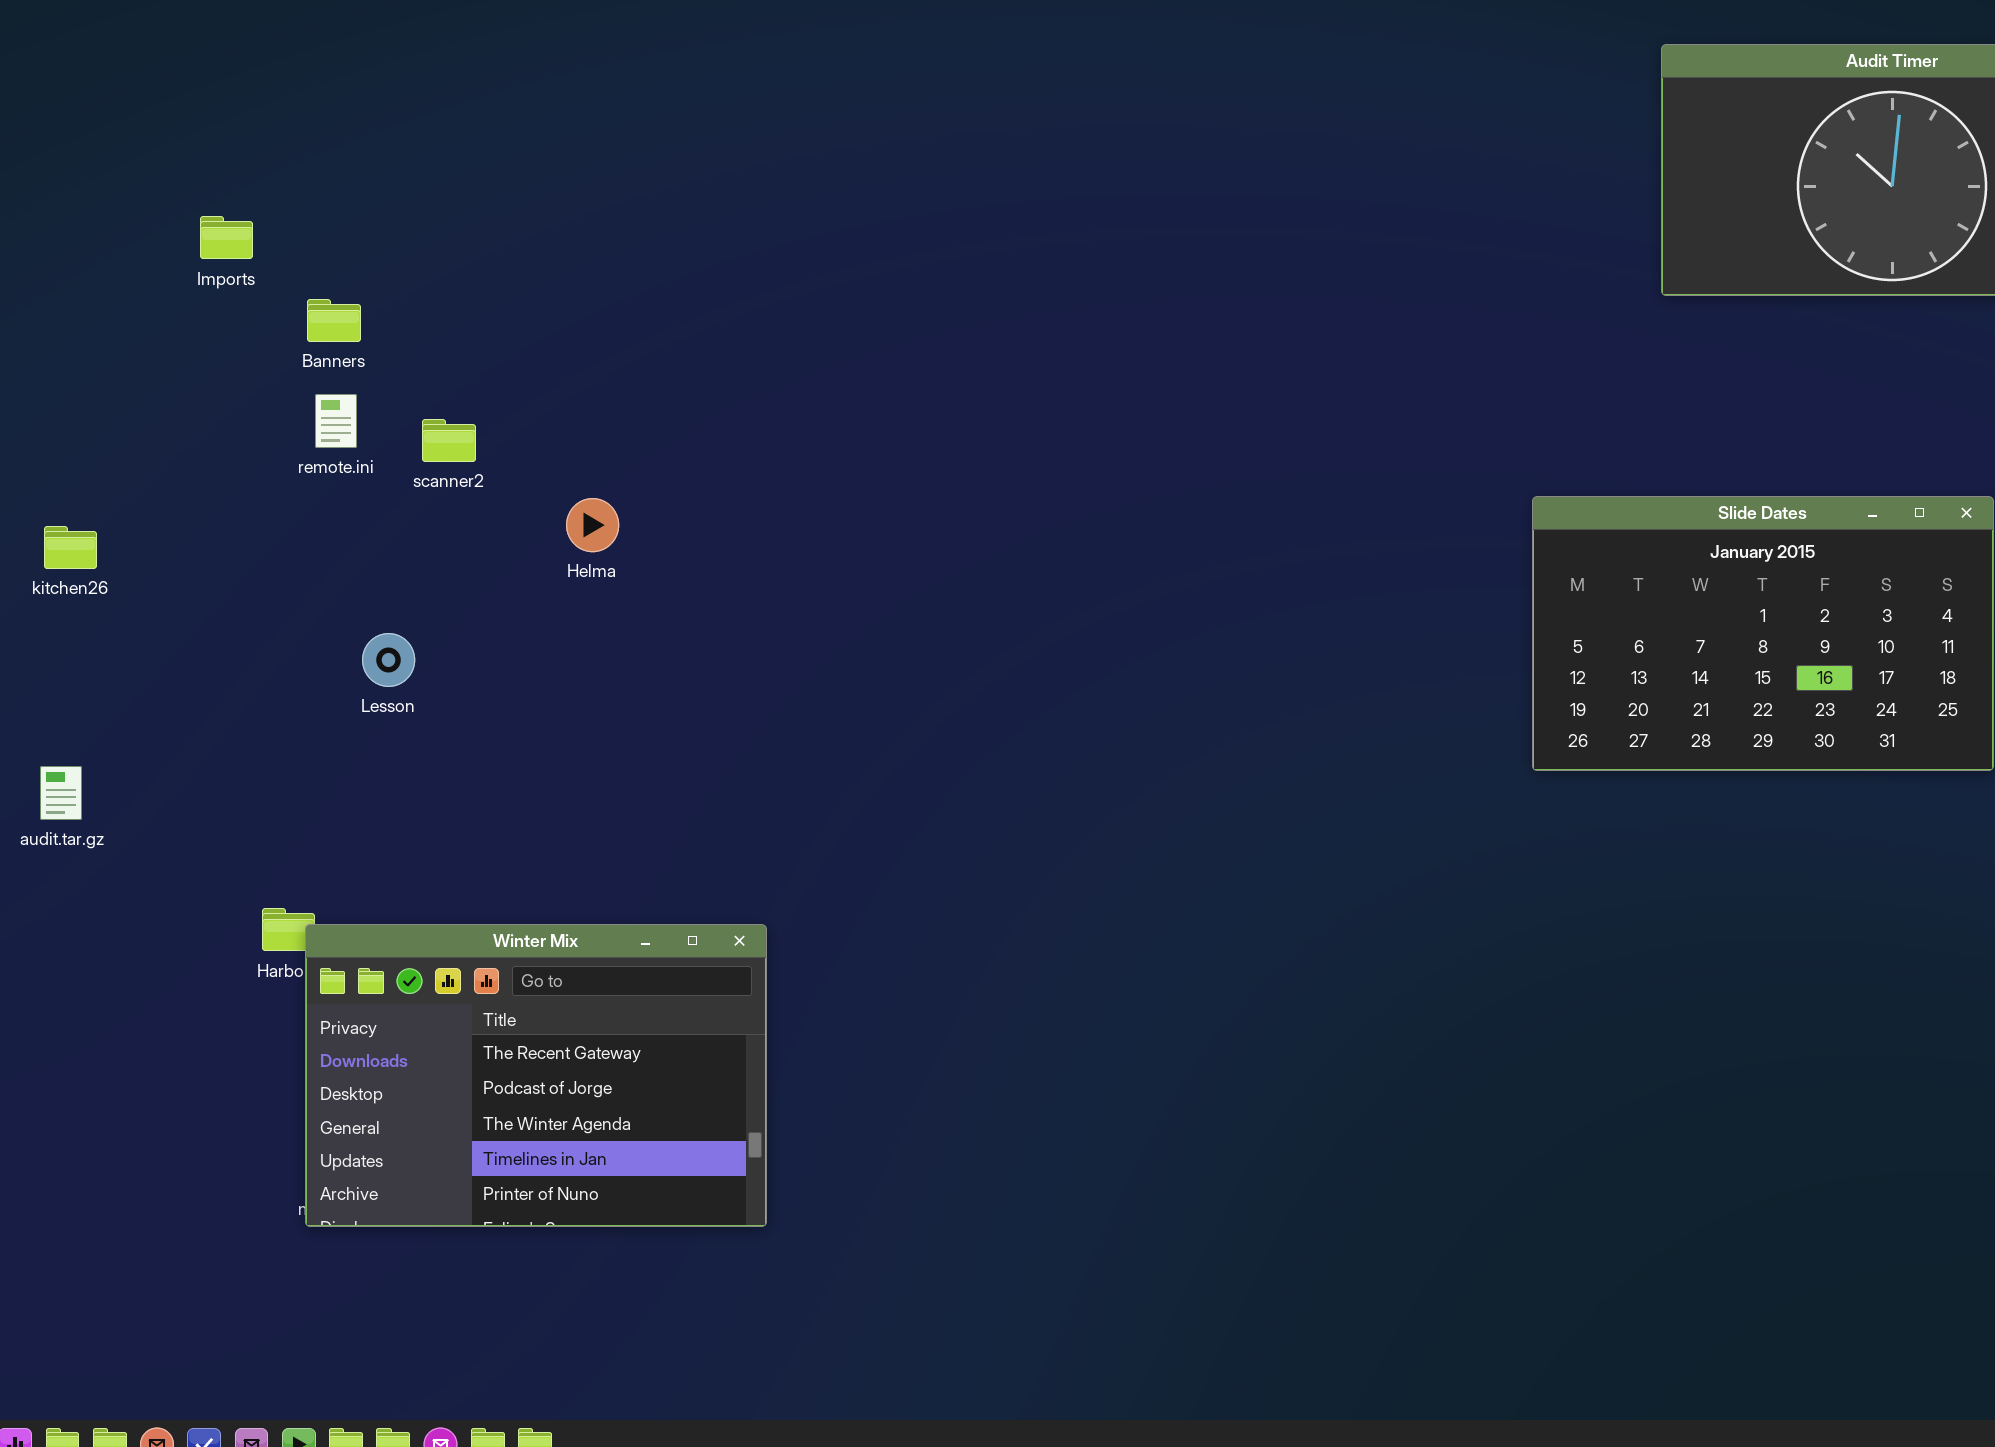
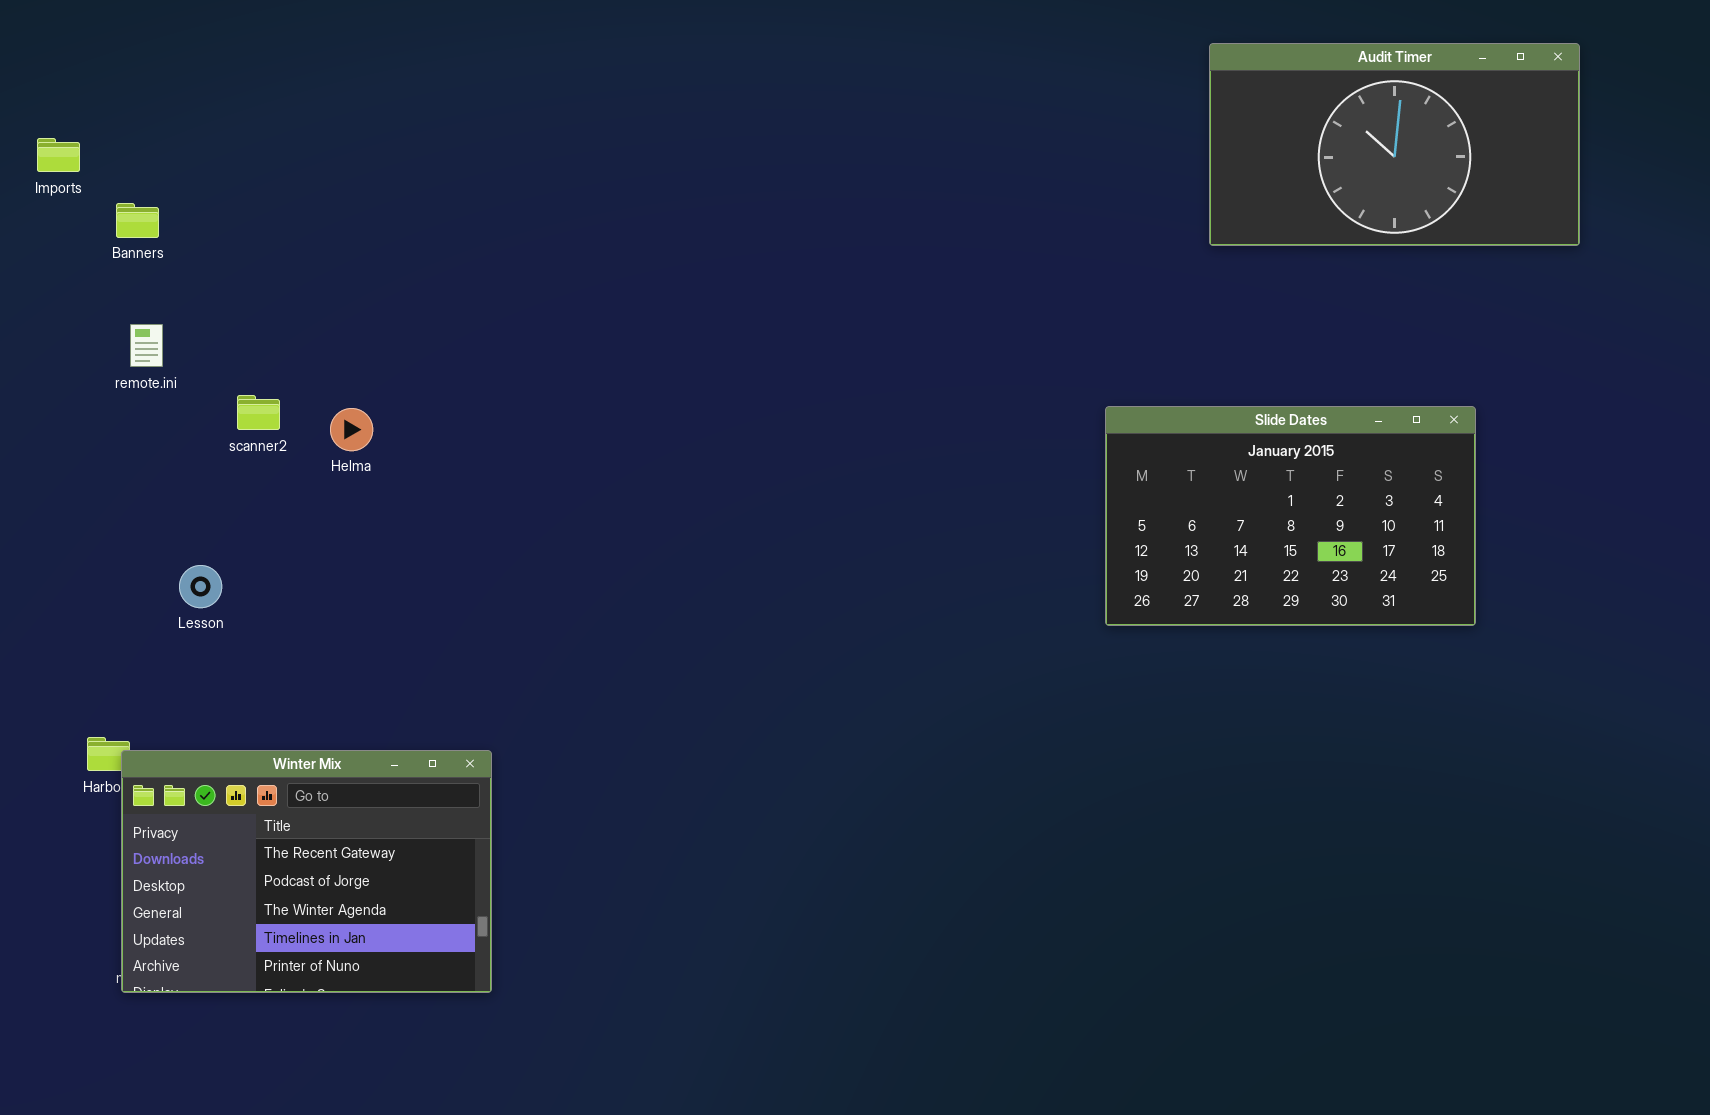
Imports: [200,216,253,259] -> [37,138,80,172], moved
Banners: [307,299,361,342] -> [116,203,159,238], moved
scanner2: [422,419,476,462] -> [237,395,280,430], moved
Lesson: [362,633,415,687] -> [179,565,222,608], moved

